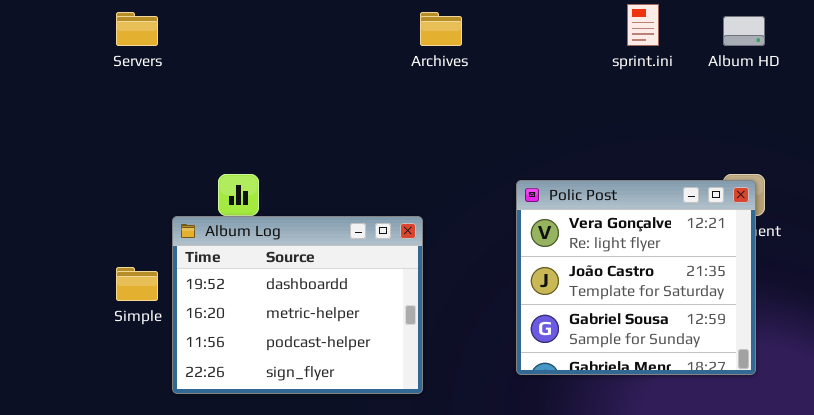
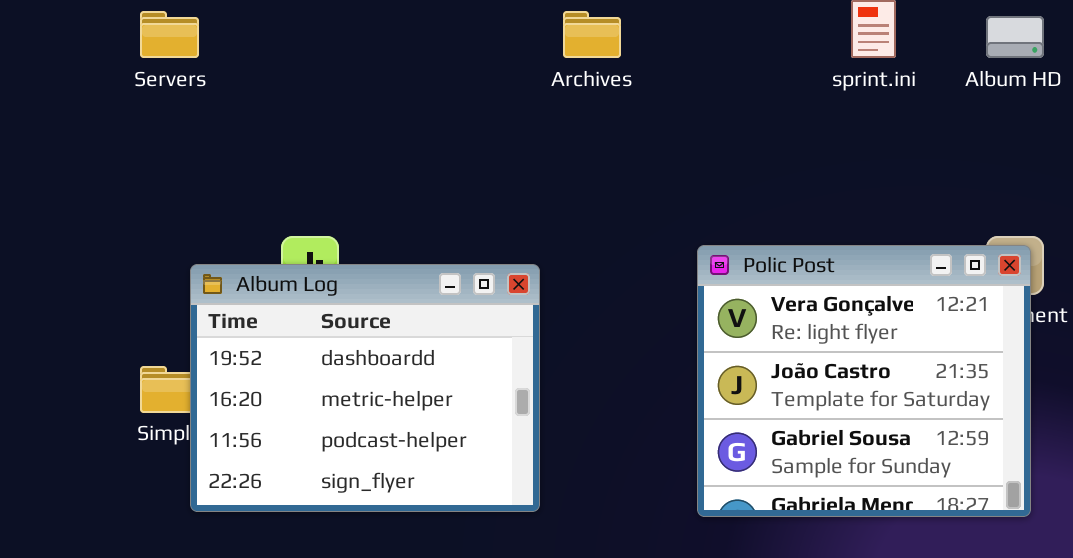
Album Log: [172,216,423,394] -> [190,264,540,512], moved

